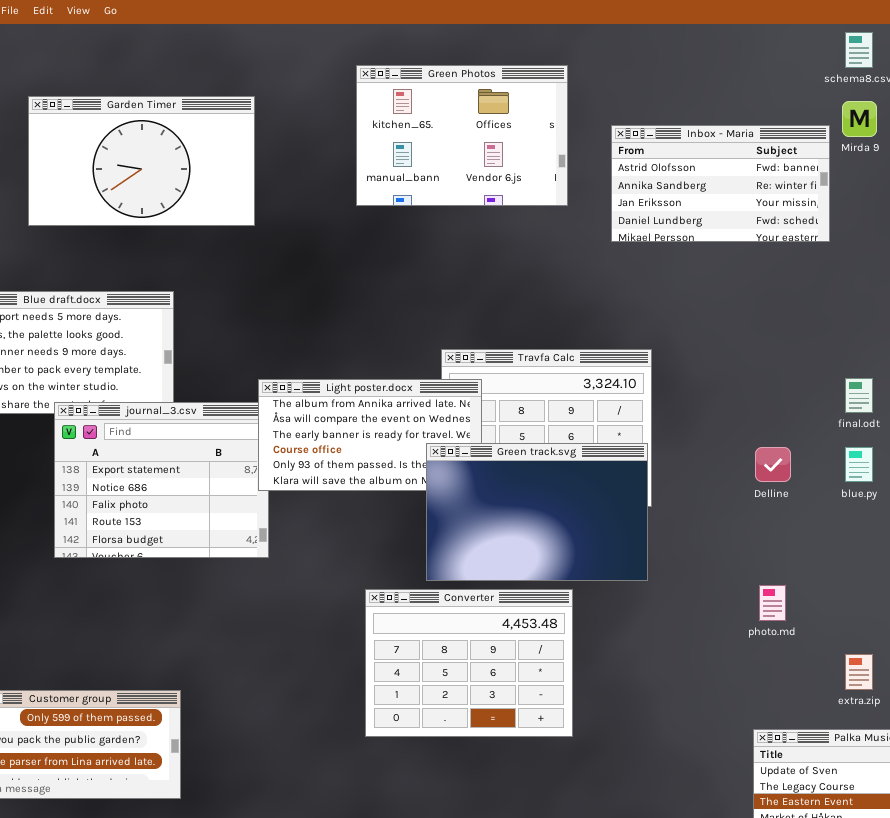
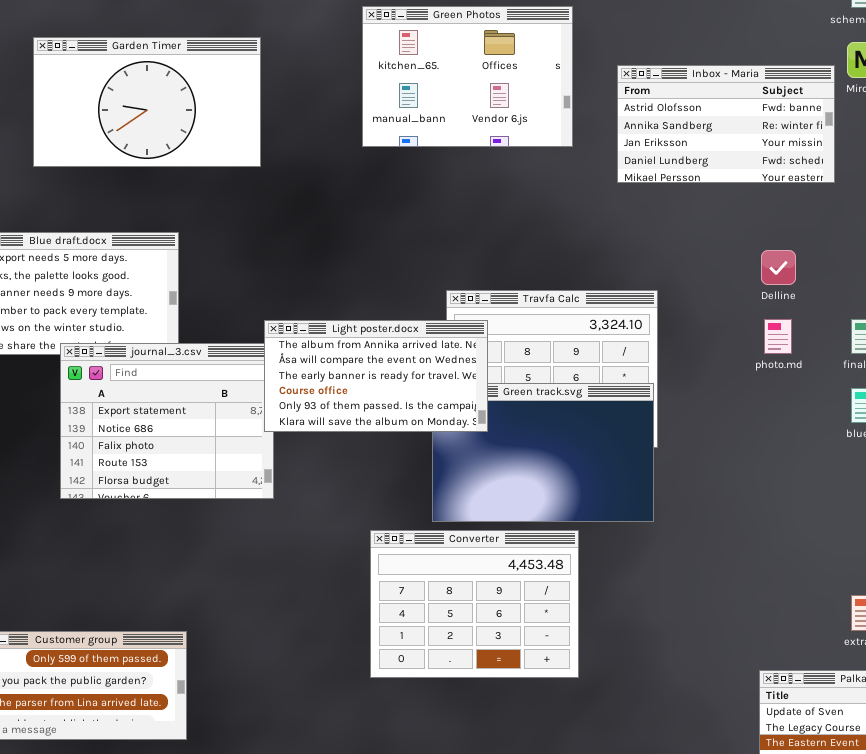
Light poster.docx: [258,379,482,491] -> [264,320,488,432], raised
Delline: [755,447,791,482] -> [761,250,796,285], moved
photo.md: [759,585,786,621] -> [764,319,792,354], moved

